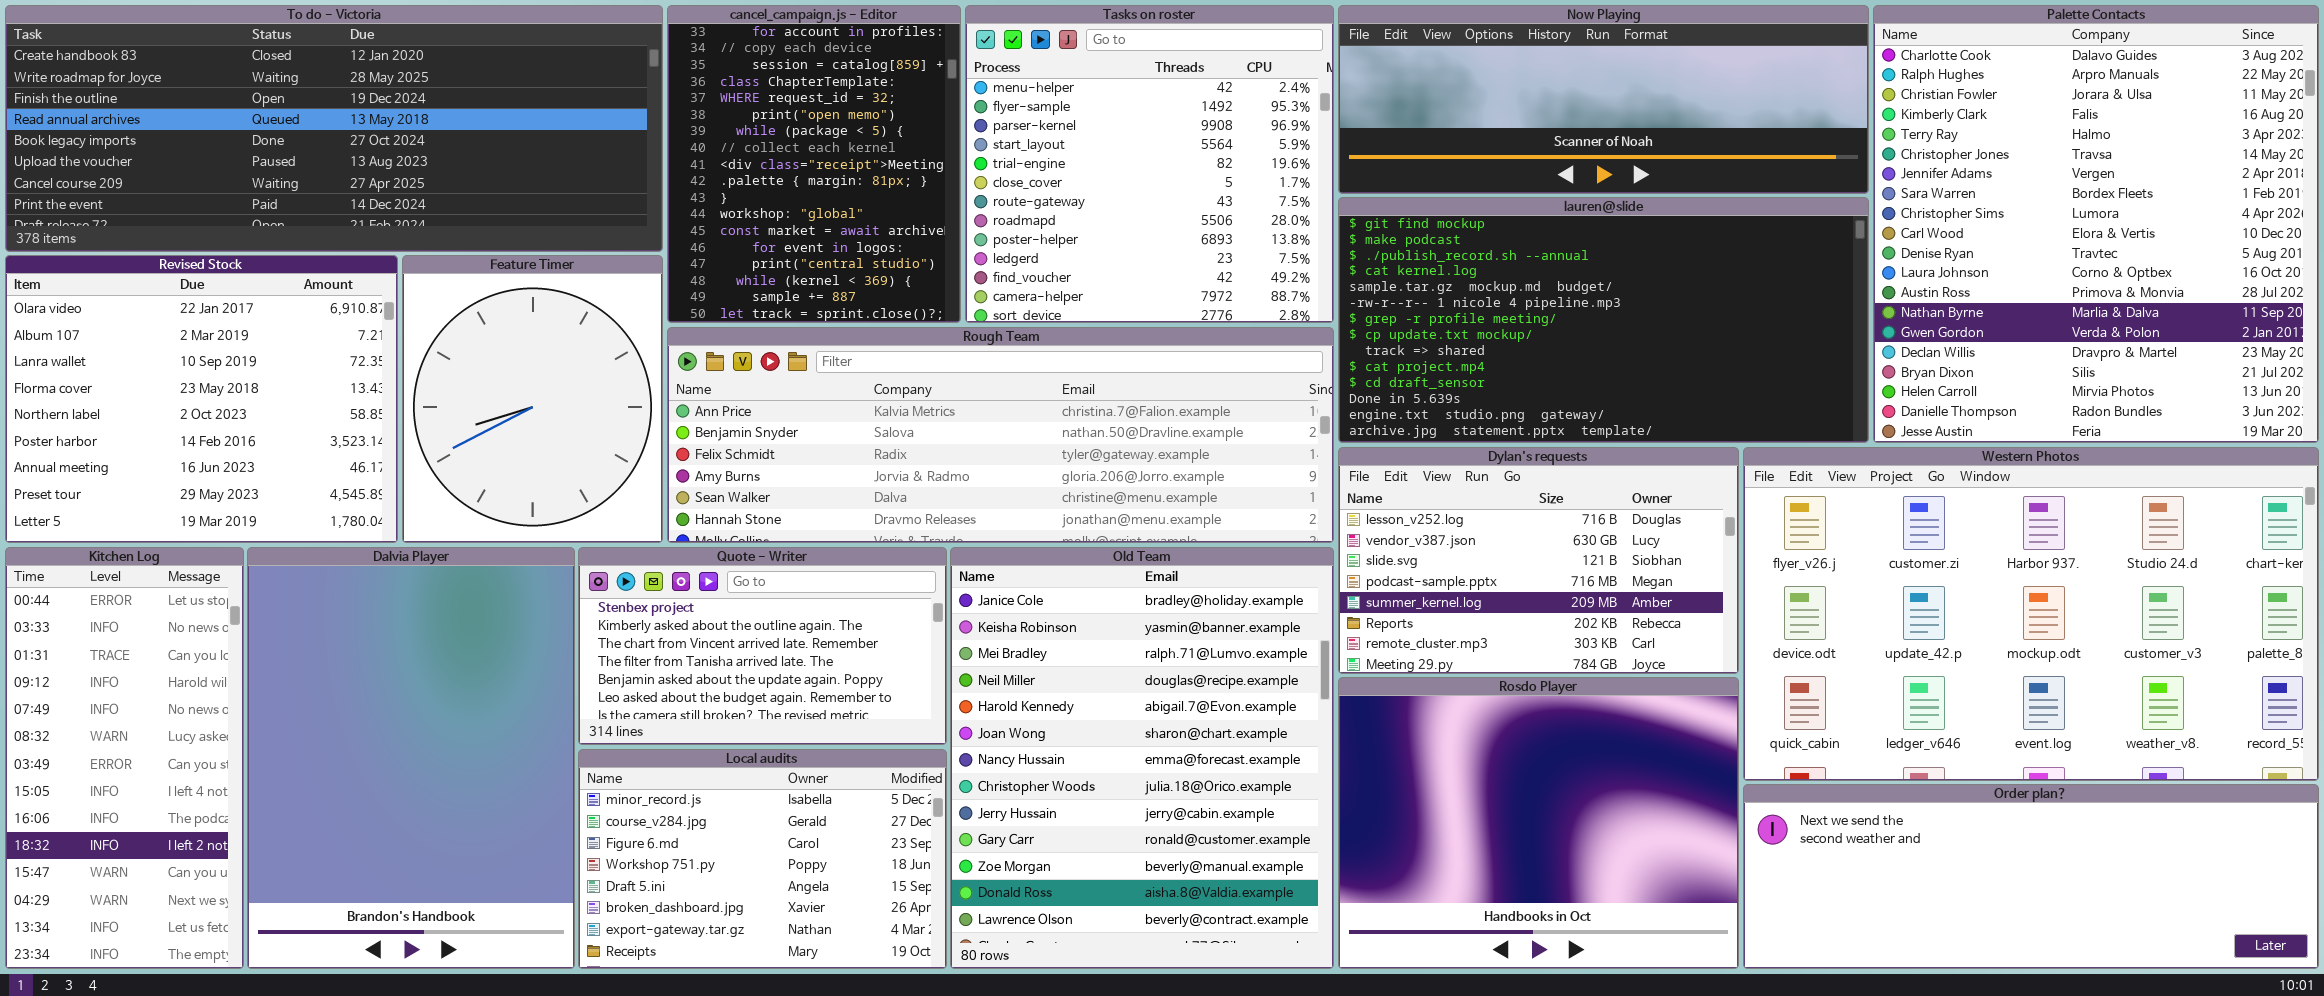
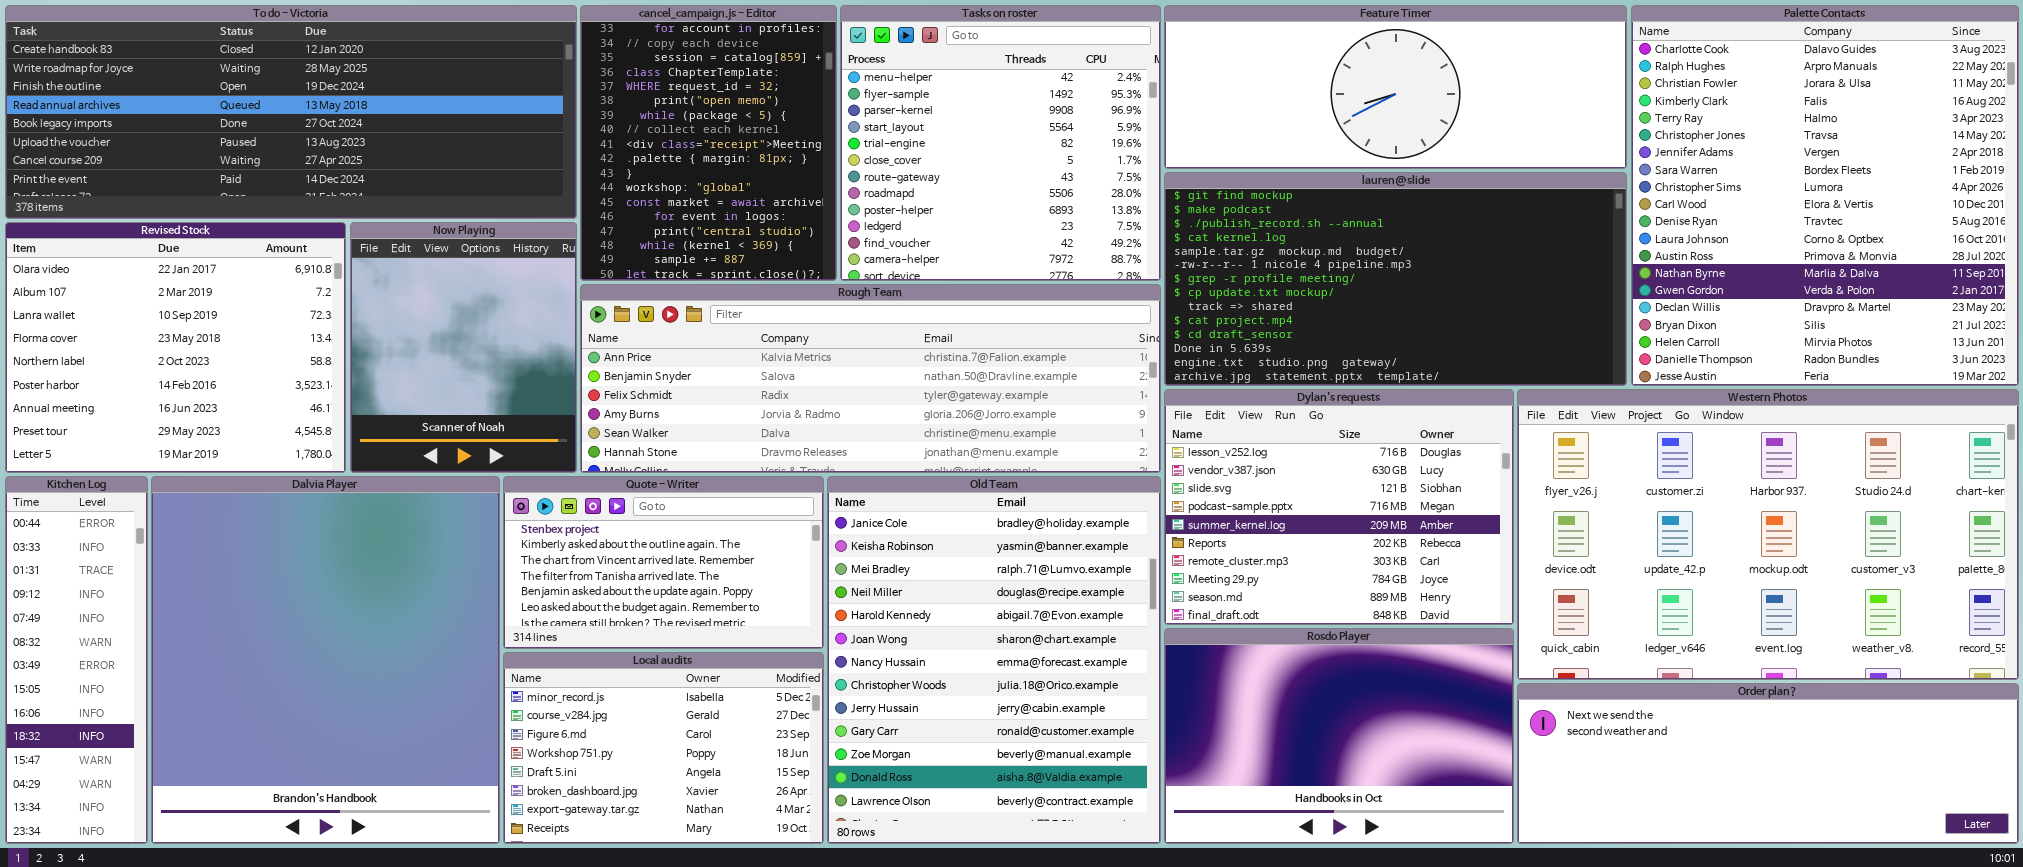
Now Playing: [1338,5,1869,194] -> [350,222,577,473], moved, resized
Feature Timer: [402,255,663,543] -> [1164,5,1627,169], moved, resized
Dylan's requests: [1338,447,1739,674] -> [1164,389,1514,625], resized
Kitchen Log: [5,547,244,969] -> [5,476,148,844], resized
Dalvia Player: [247,547,575,969] -> [151,476,500,844], resized
Rosdo Player: [1338,677,1739,969] -> [1164,628,1514,844], resized

